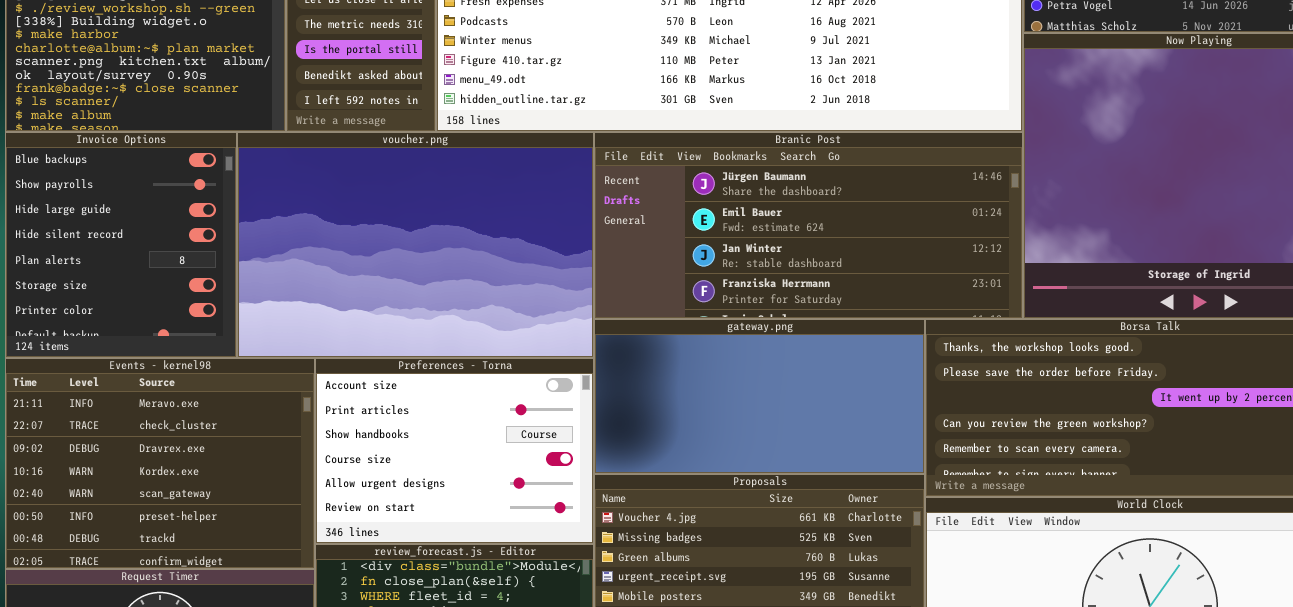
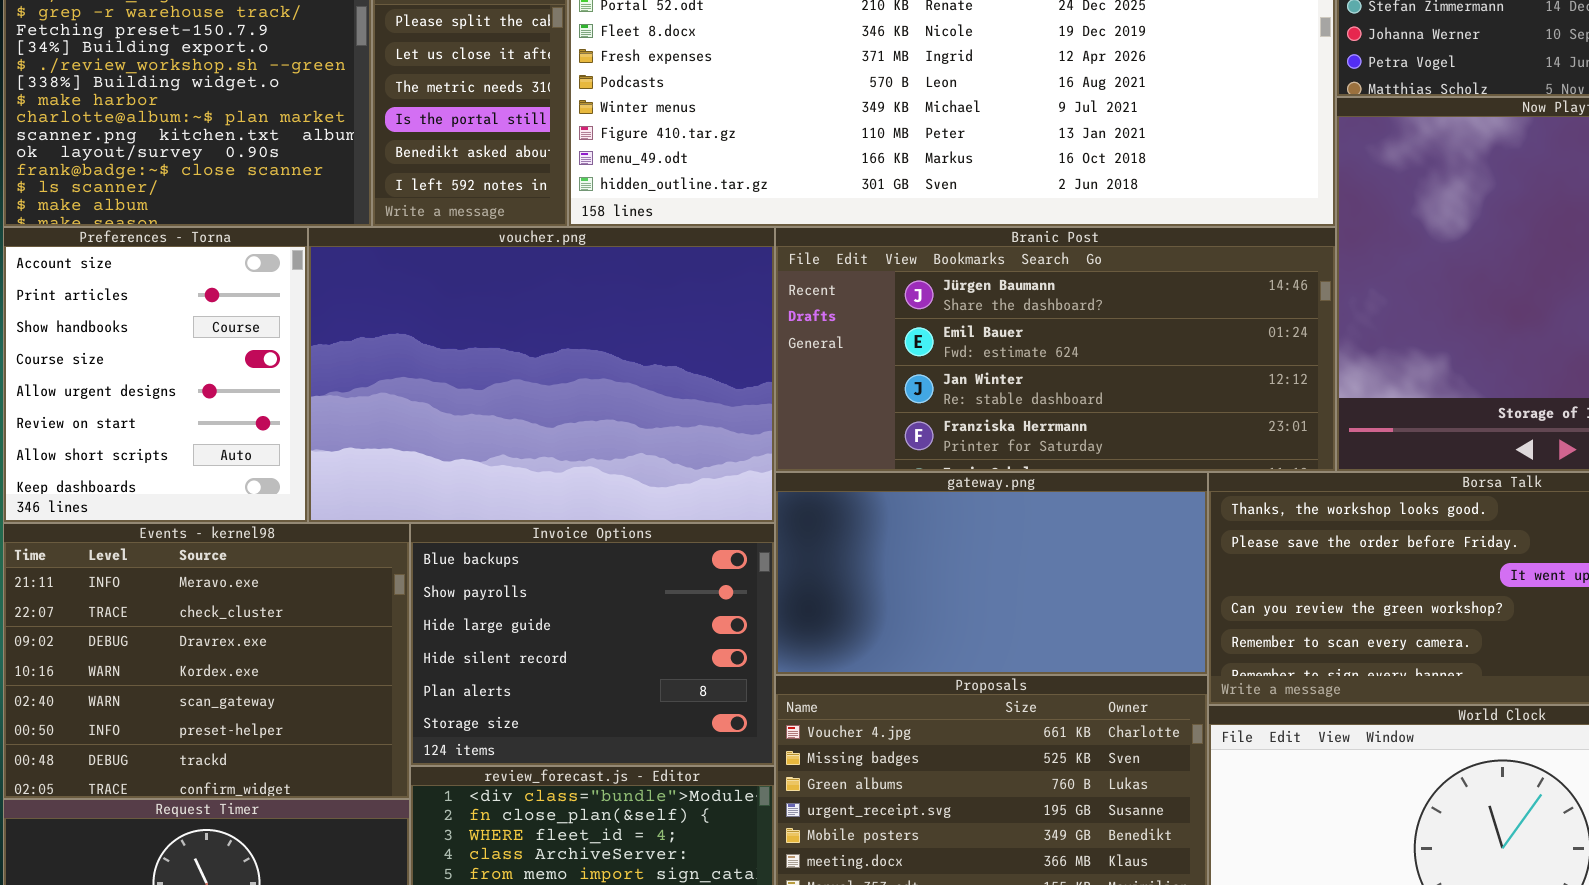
Invoice Options: [5,132,237,358] -> [410,523,775,766], moved, resized
Preferences - Torna: [315,358,594,544] -> [3,227,308,523], moved, resized

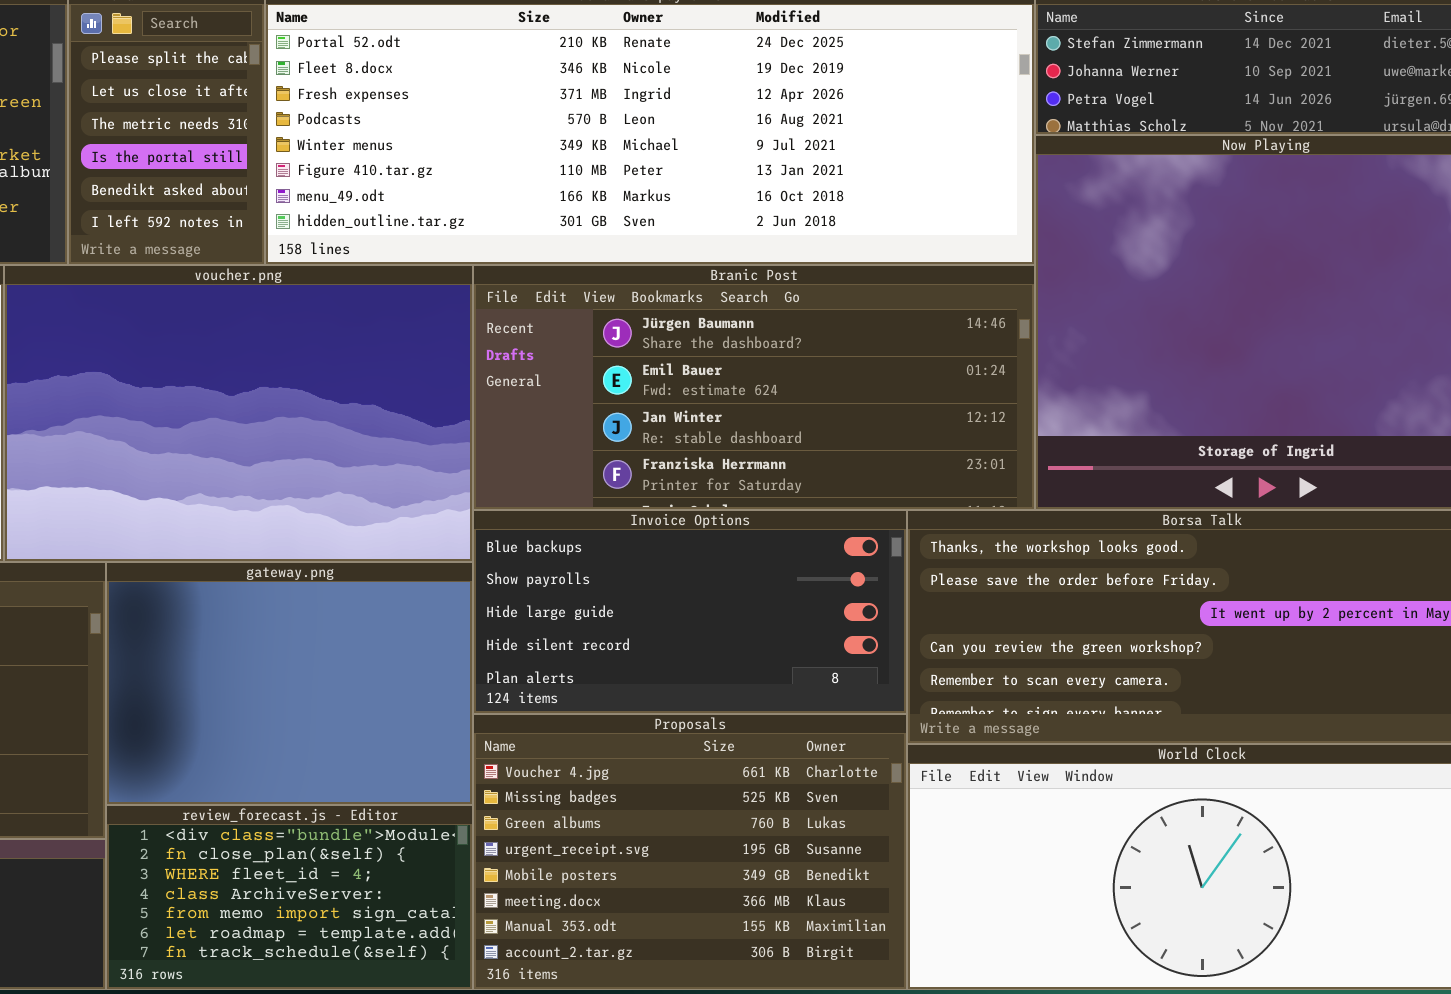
gateway.png: [775,472,1208,675] -> [106,562,473,805], moved, resized
Invoice Options: [410,523,775,766] -> [473,510,907,714], moved, resized

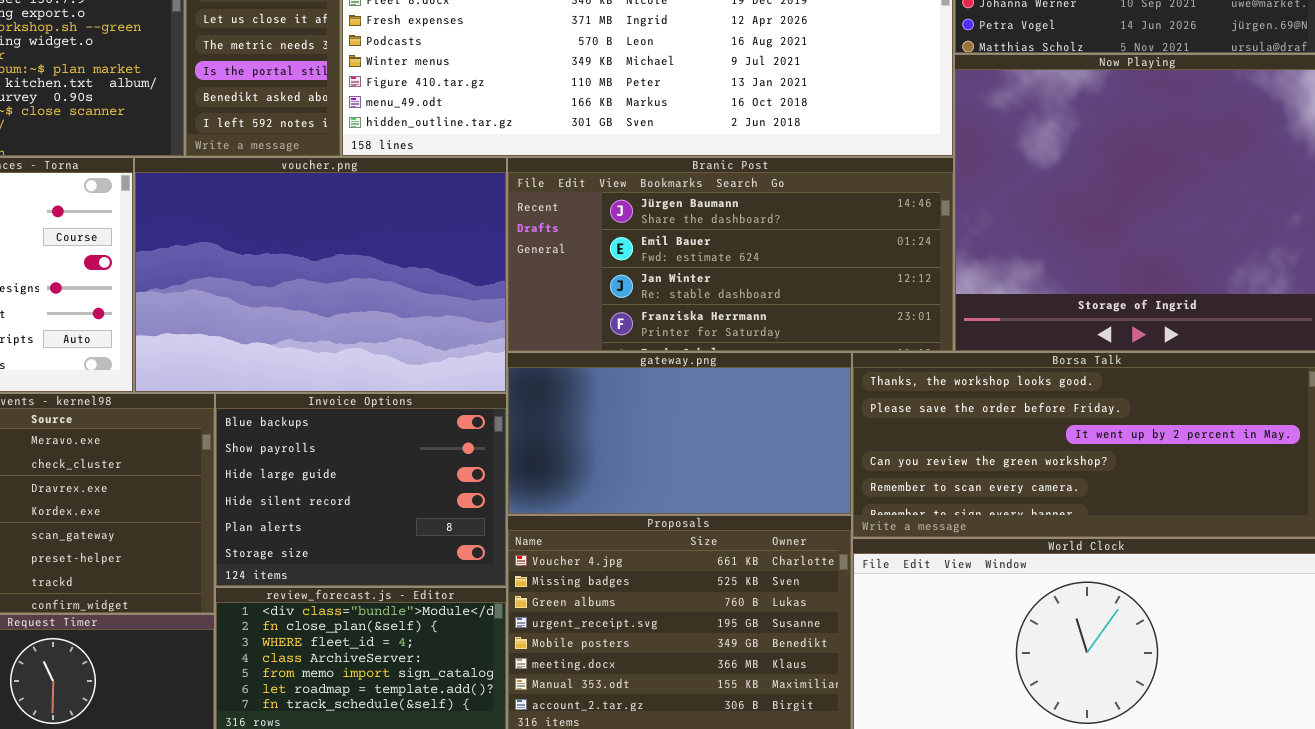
Invoice Options: [473,510,907,714] -> [215,393,507,587], moved, resized
gateway.png: [106,562,473,805] -> [507,352,852,515], moved, resized

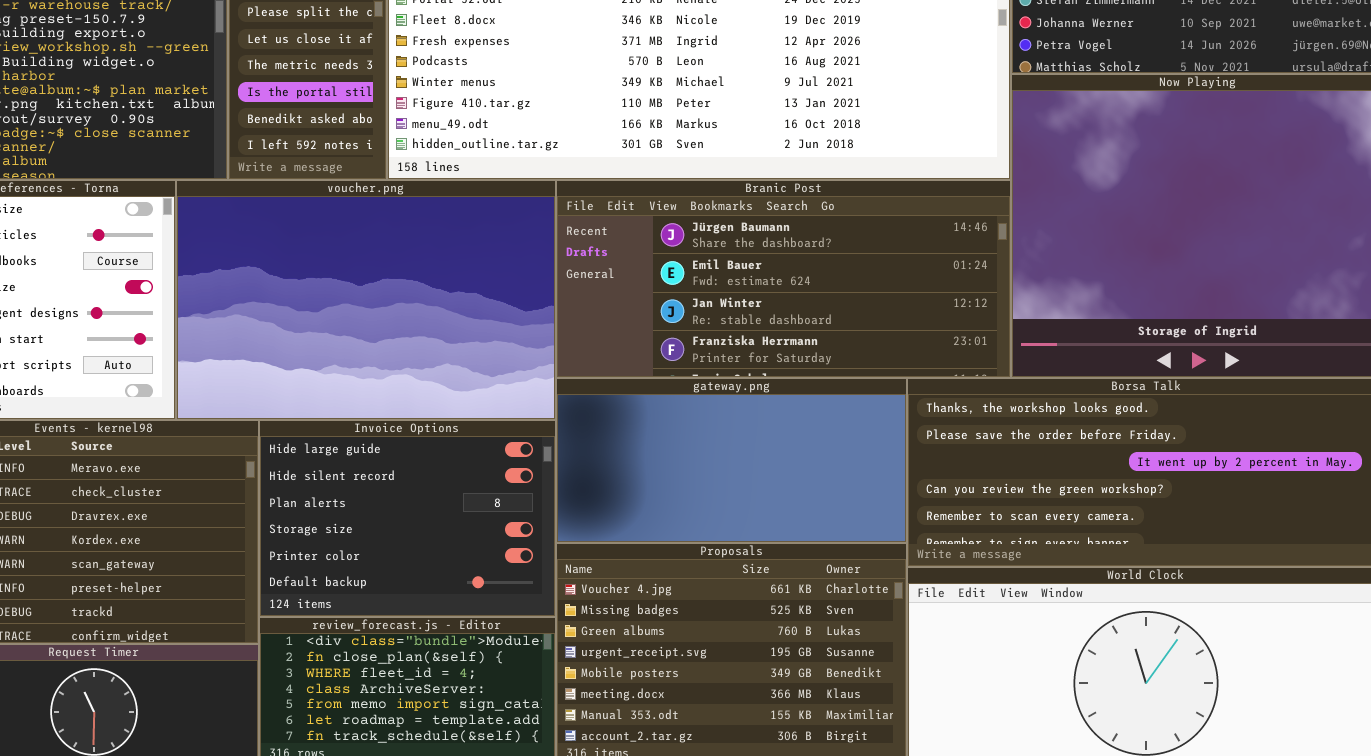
Invoice Options: [215,393,507,587] -> [259,420,556,617], scrolled down 2 rows

